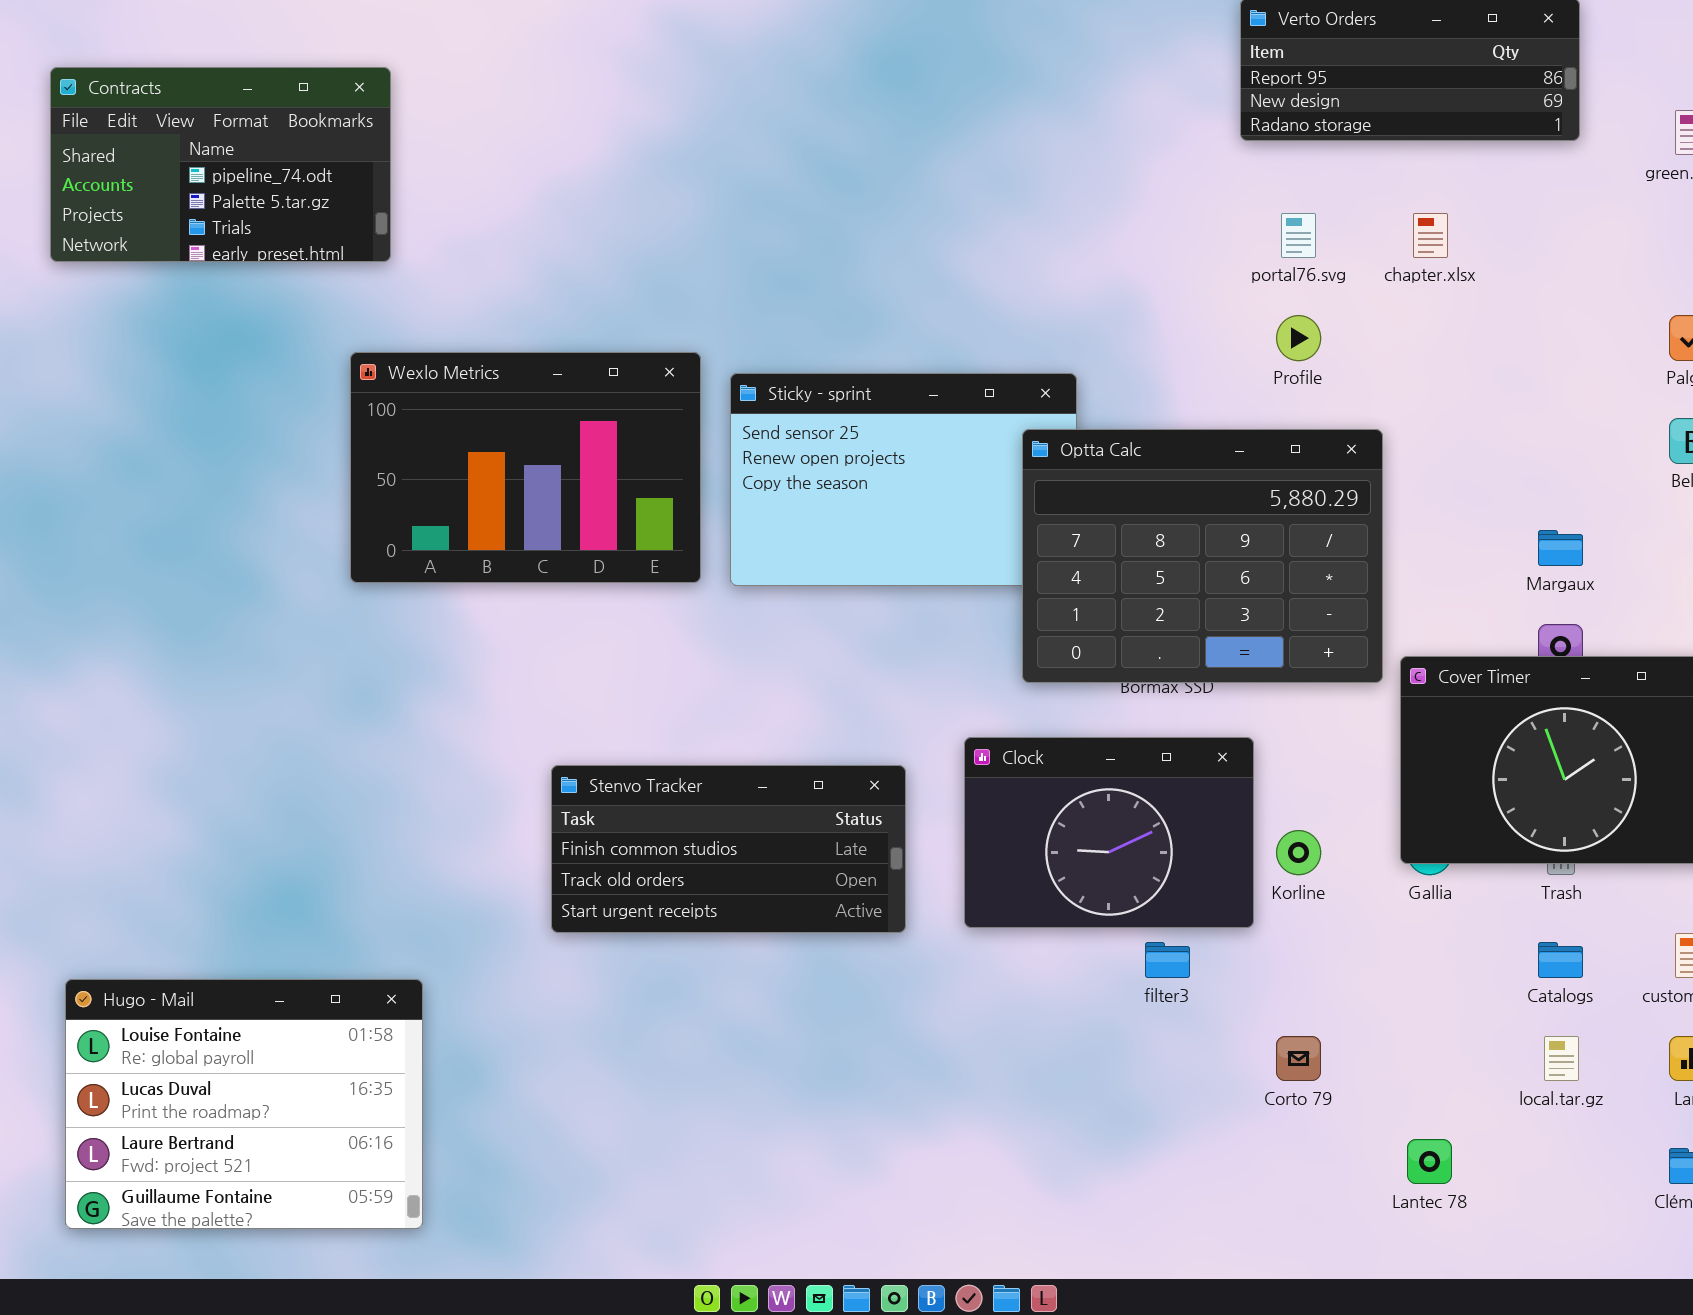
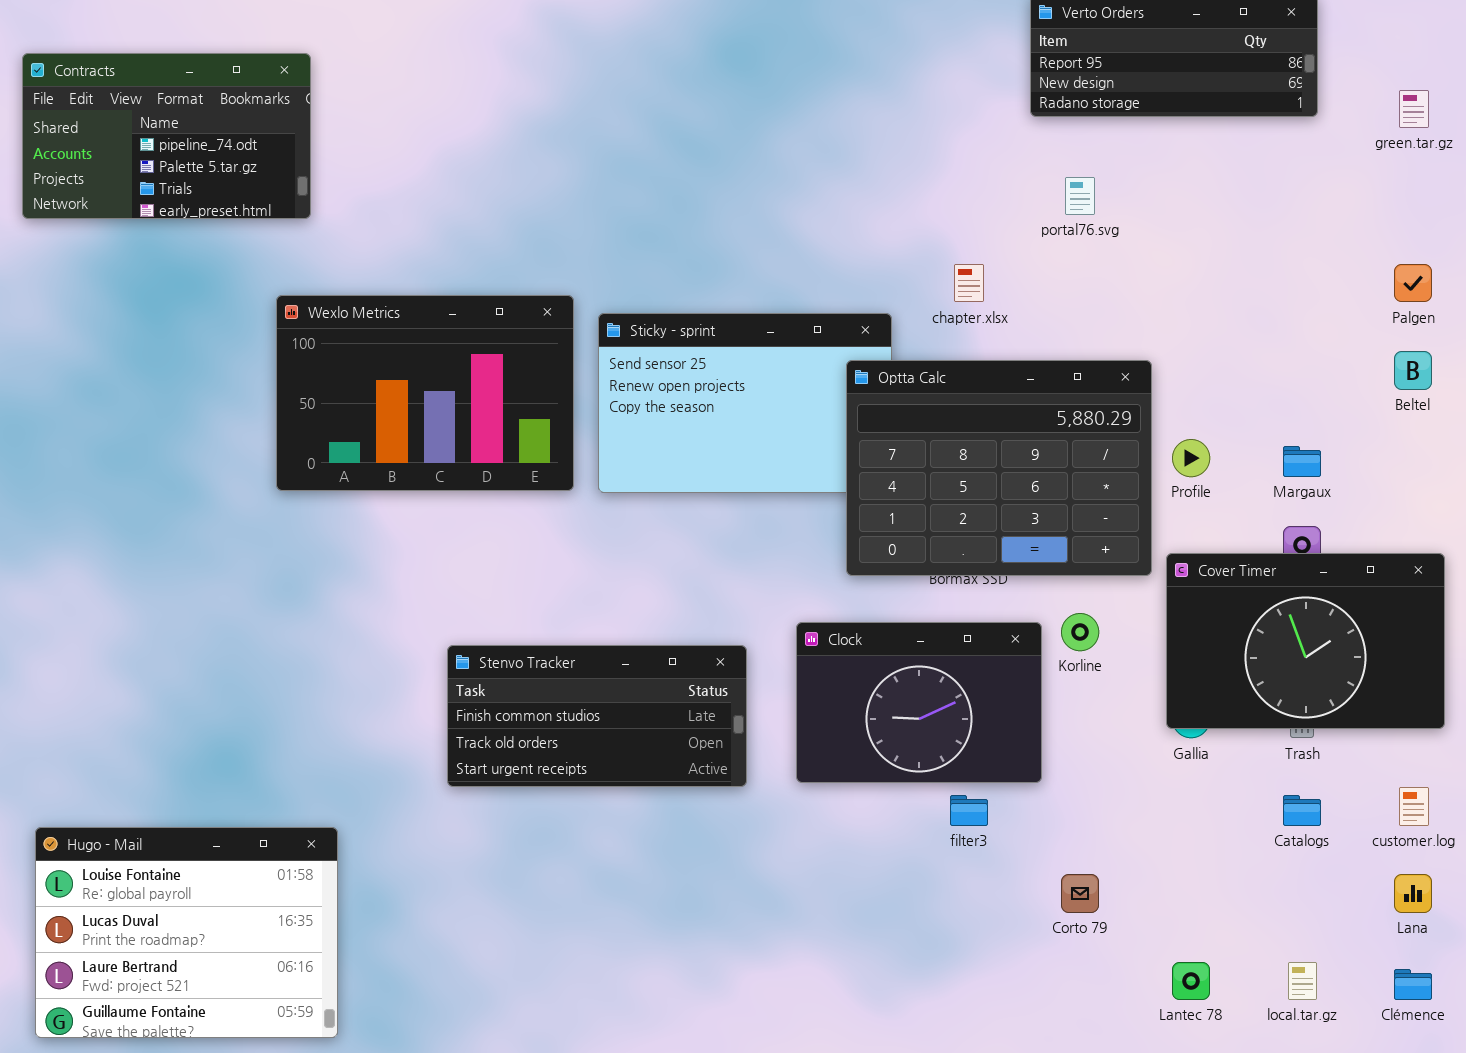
chapter.xlsx: [1413,213,1448,258] -> [954,264,984,302], moved
Profile: [1276,315,1321,361] -> [1172,439,1210,477], moved
Korline: [1276,830,1321,875] -> [1061,613,1099,651], moved
local.tar.gz: [1544,1036,1579,1081] -> [1288,962,1317,1000], moved

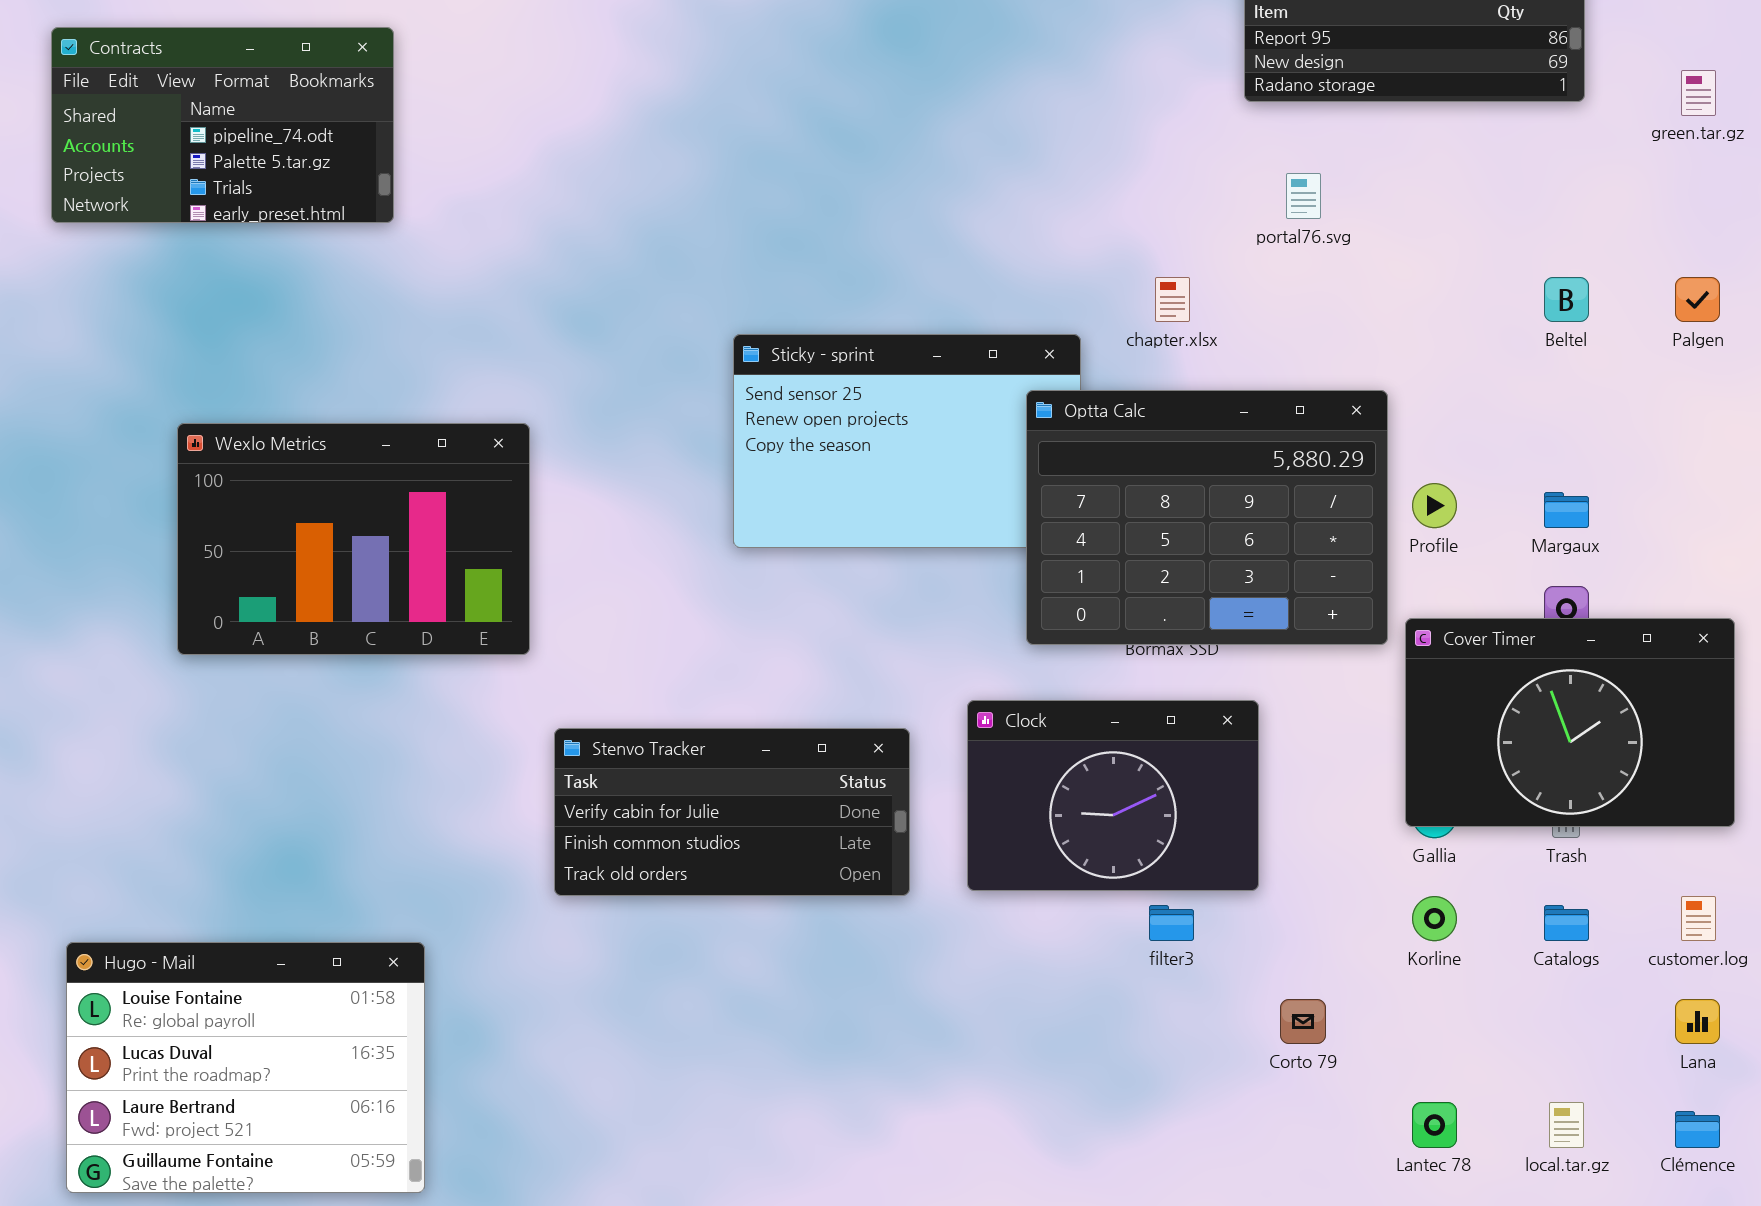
Wexlo Metrics: [276,295,574,491] -> [177,423,530,655], moved
Beltel: [1394,351,1432,390] -> [1544,277,1589,322], moved
Korline: [1061,613,1099,651] -> [1412,896,1457,941], moved
Stenvo Tracker: [447,645,747,787] -> [554,728,910,896], scrolled up 1 row

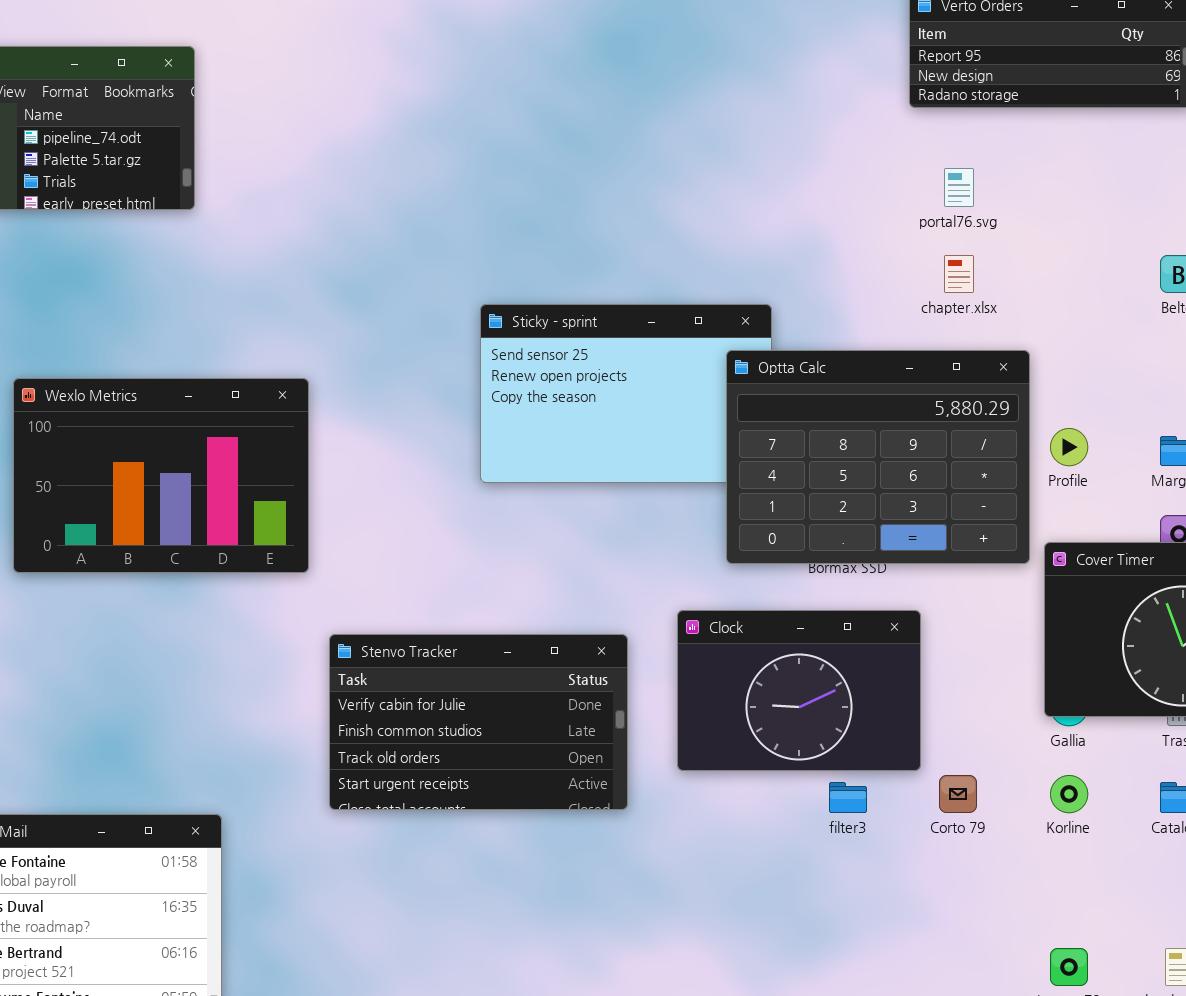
chapter.xlsx: [1155,277,1190,322] -> [944,255,974,293], moved
Stenvo Tracker: [554,728,910,896] -> [329,634,628,810], resized
Corto 79: [1280,999,1326,1044] -> [939,775,977,813], moved

